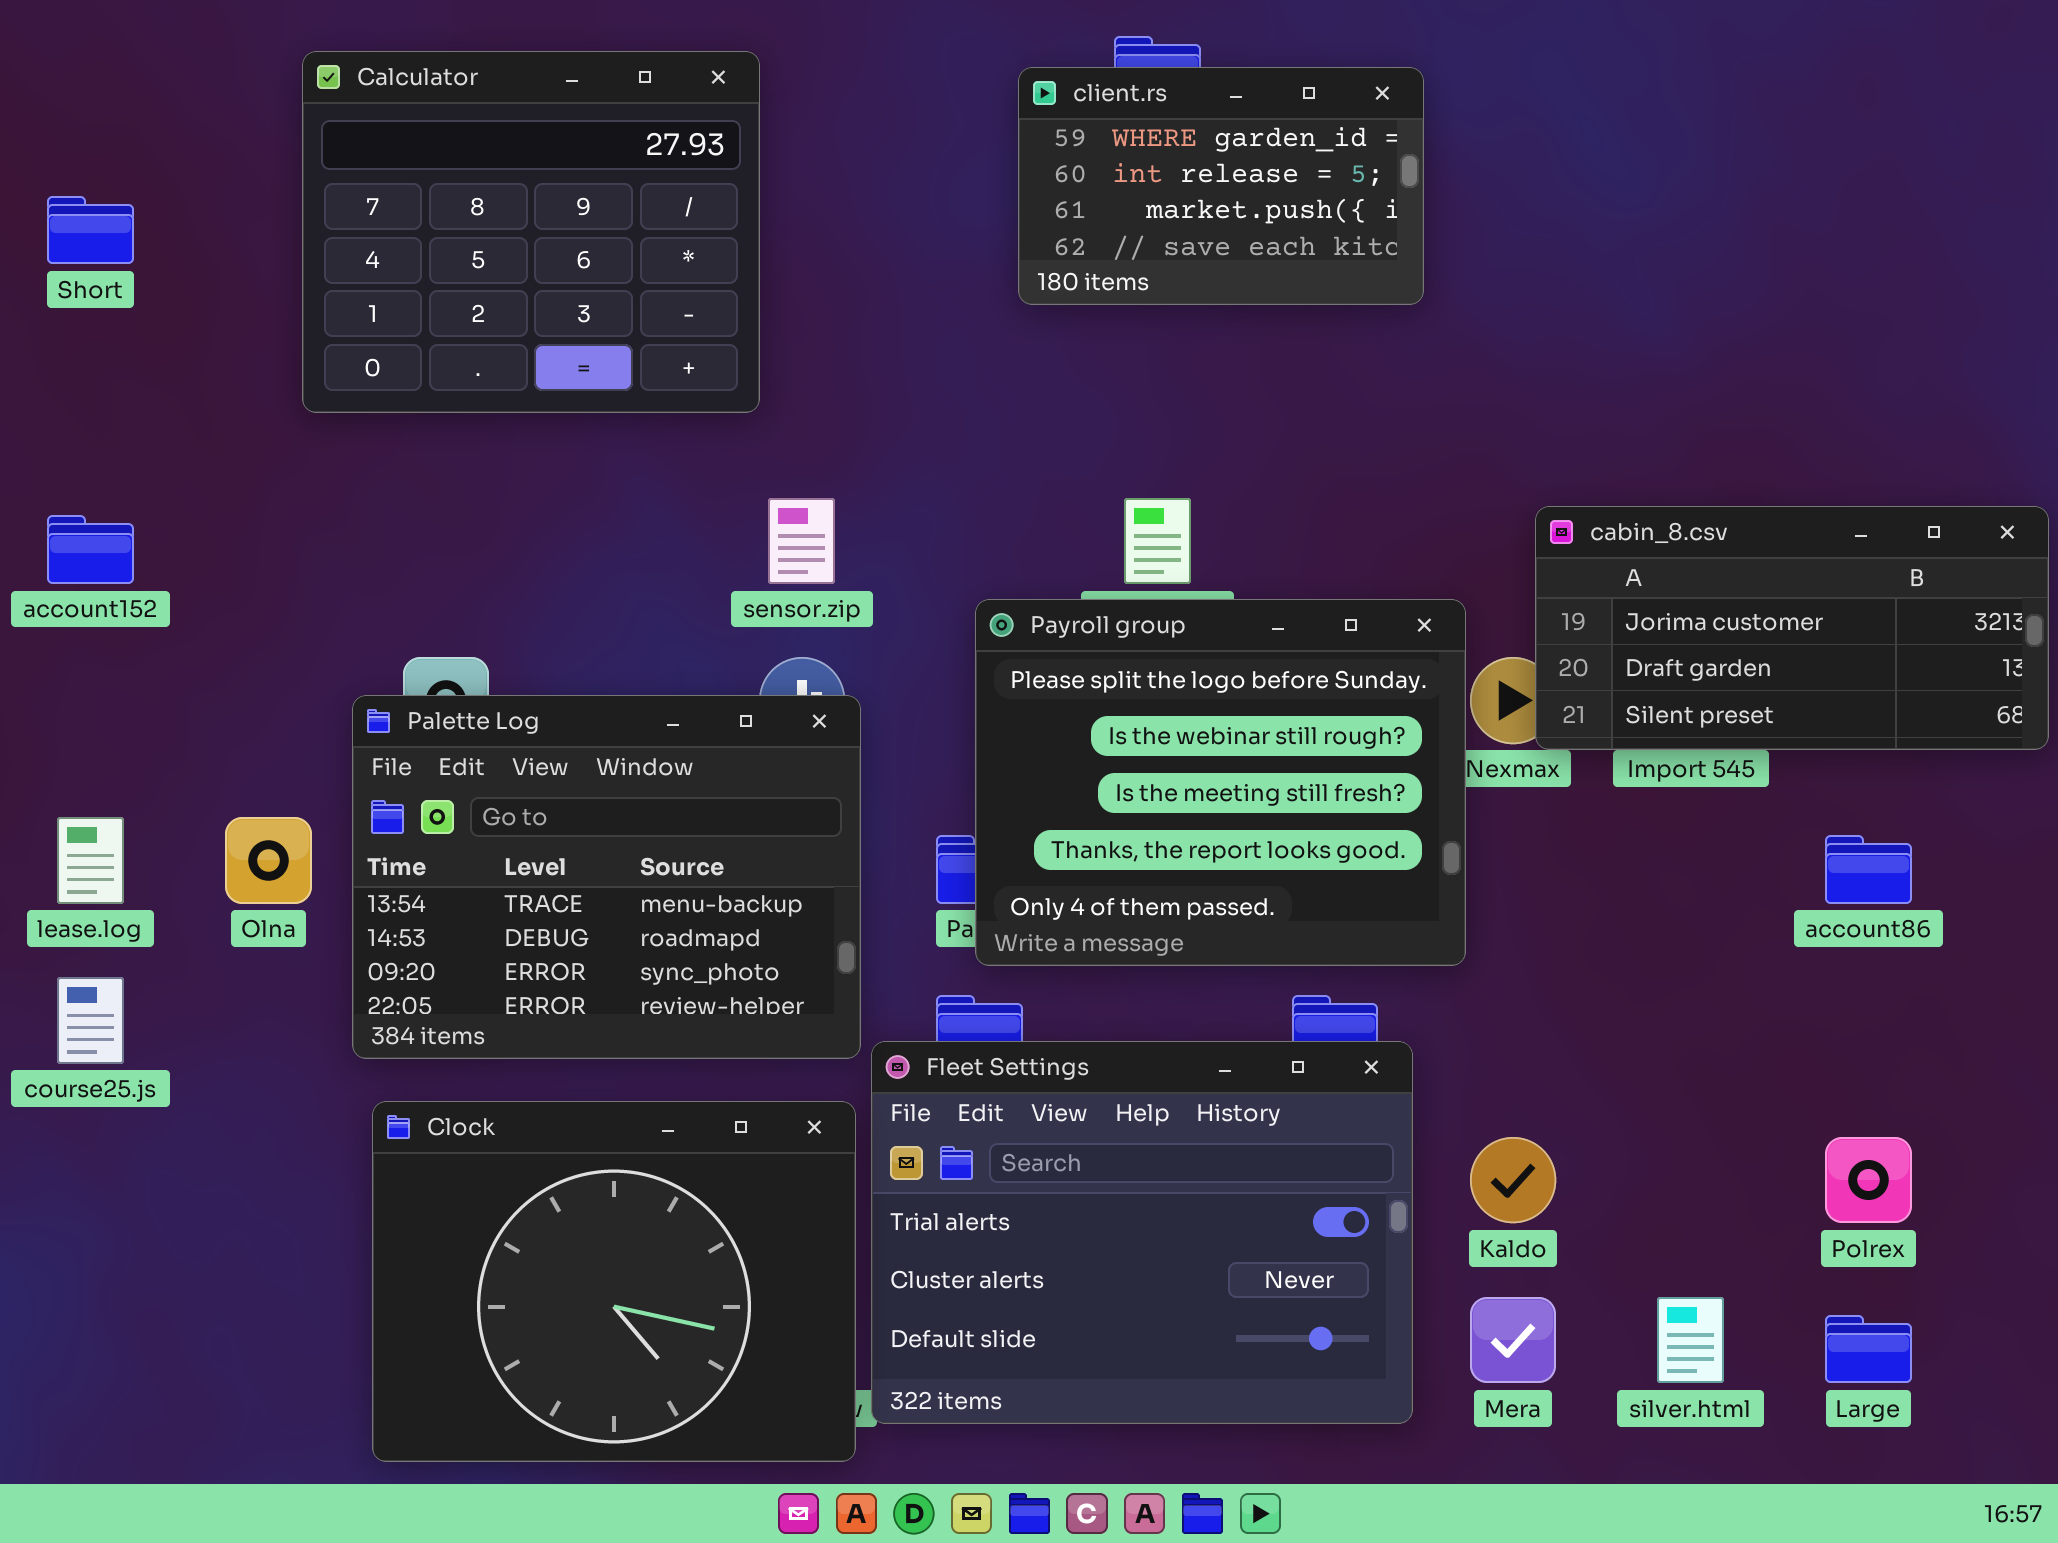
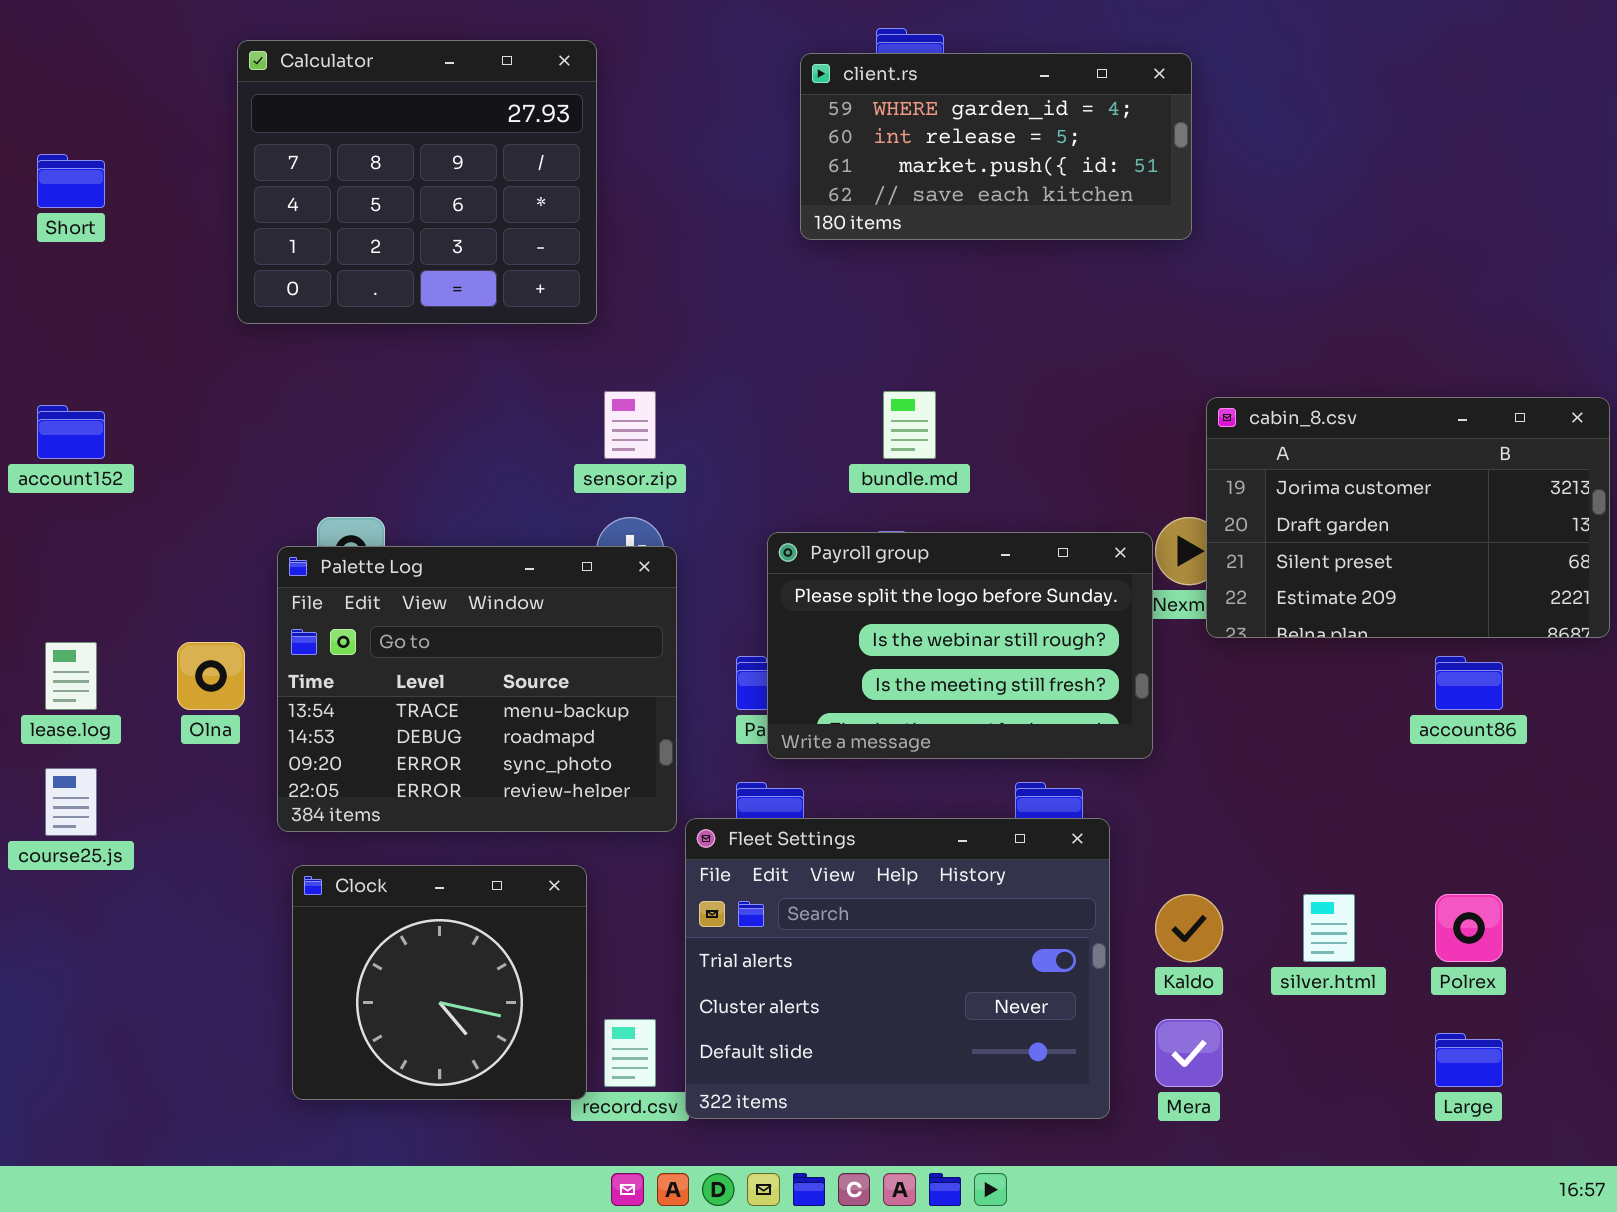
client.rs: [1018,67,1424,305] -> [800,53,1192,240], resized
cabin_8.csv: [1535,506,2049,750] -> [1206,397,1610,638], resized
Payroll group: [975,599,1466,966] -> [767,532,1153,759], resized
Clock: [372,1101,856,1462] -> [292,865,587,1100], resized
silver.html: [1657,1297,1724,1383] -> [1303,894,1355,962], moved

